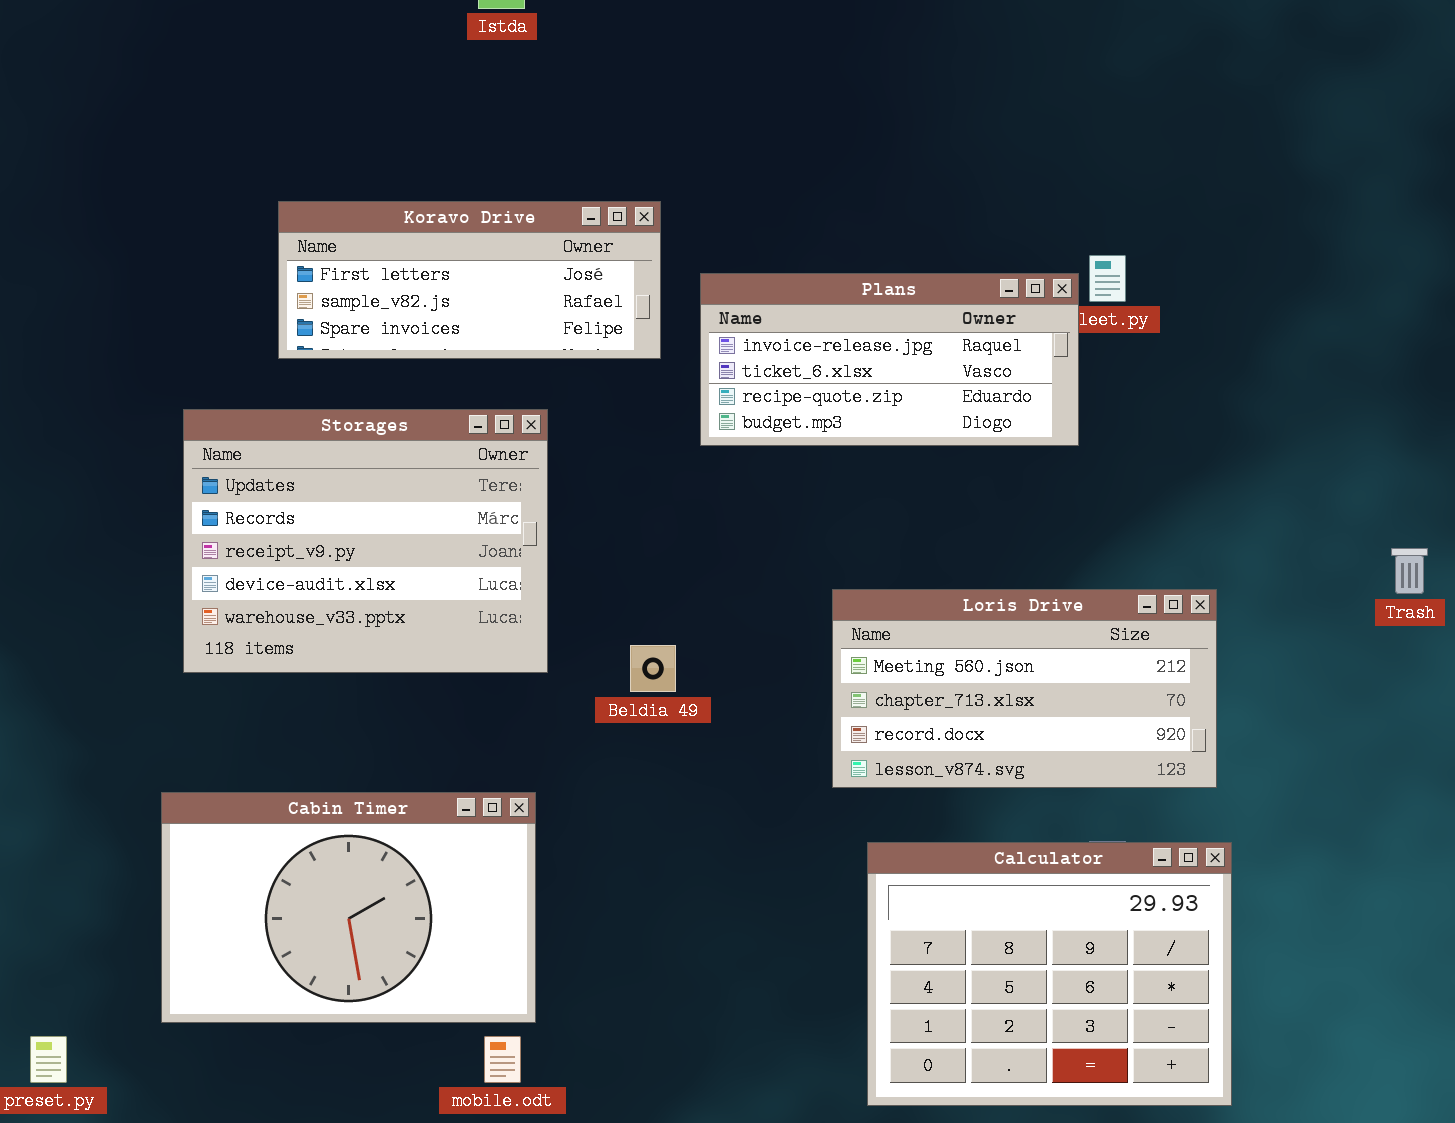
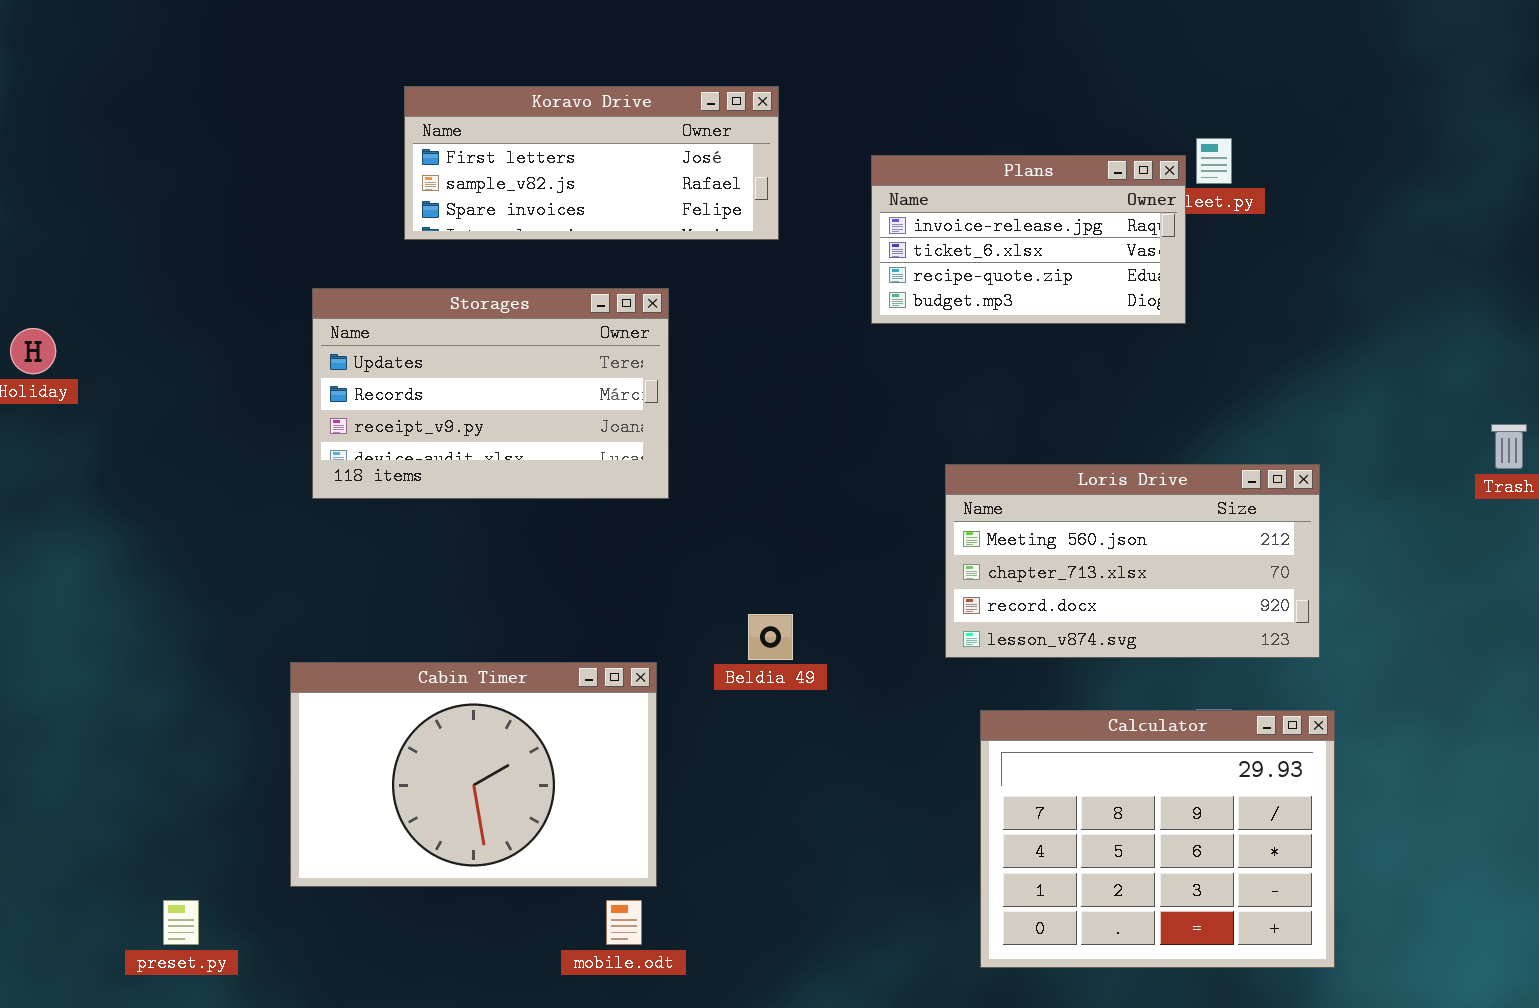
Plans: [700,273,1079,446] -> [871,155,1186,324], resized
Storages: [183,409,548,673] -> [312,288,669,499], resized
Beldia 49: [630,645,676,692] -> [748,614,793,660], moved

